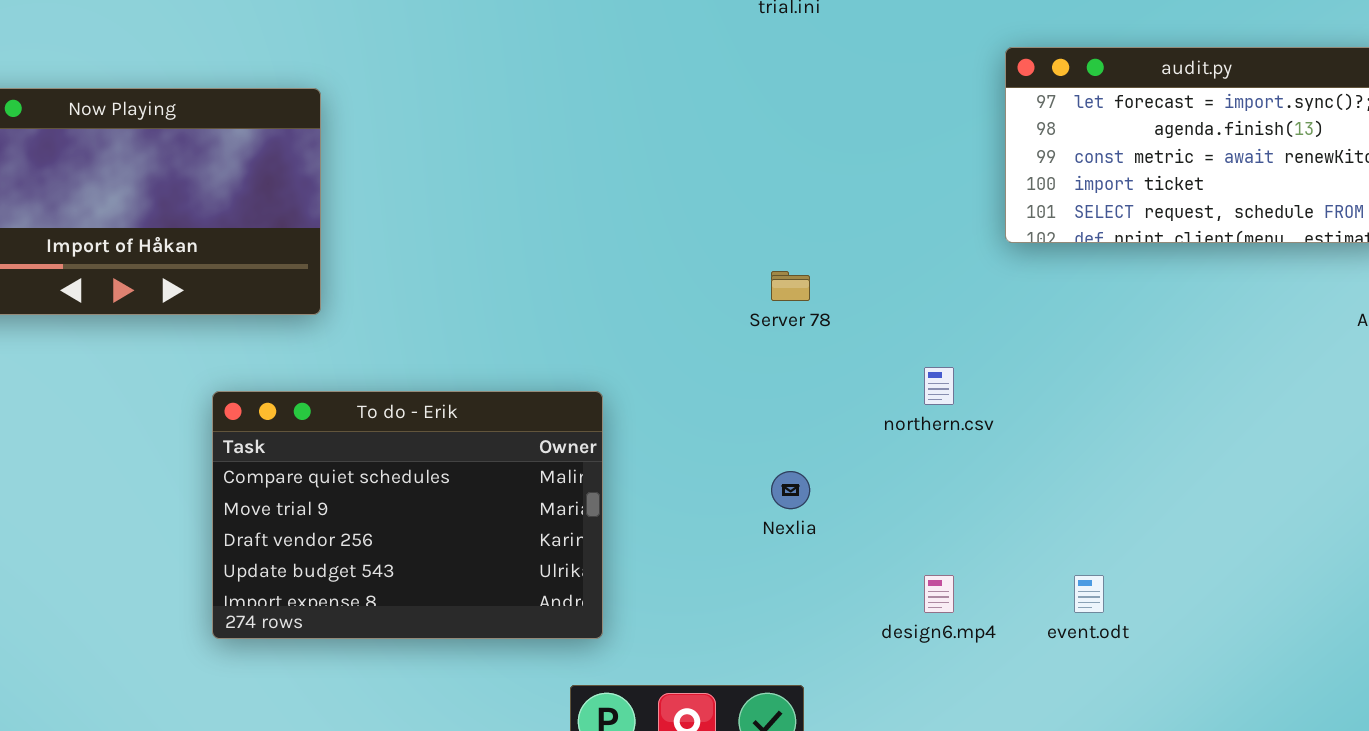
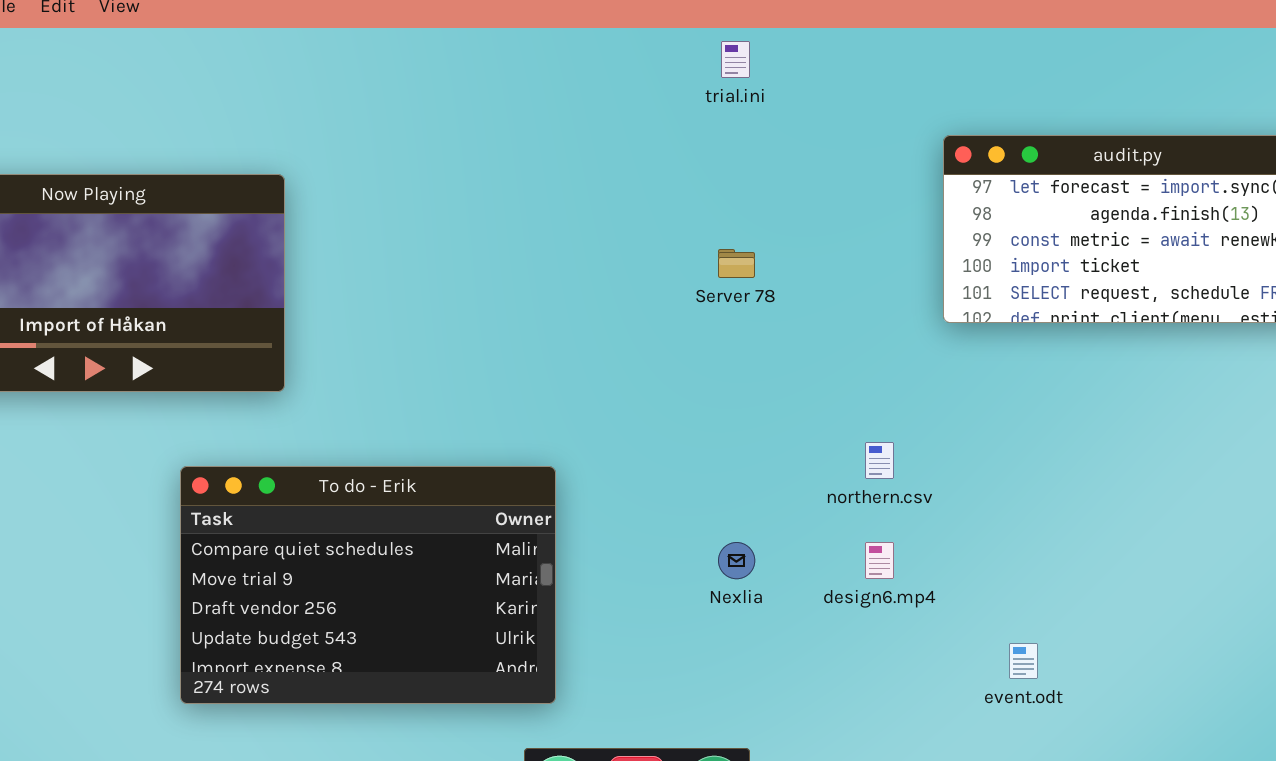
Server 78: [771,271,810,301] -> [718,249,755,278], moved
design6.mp4: [924,575,954,613] -> [865,542,894,579], moved

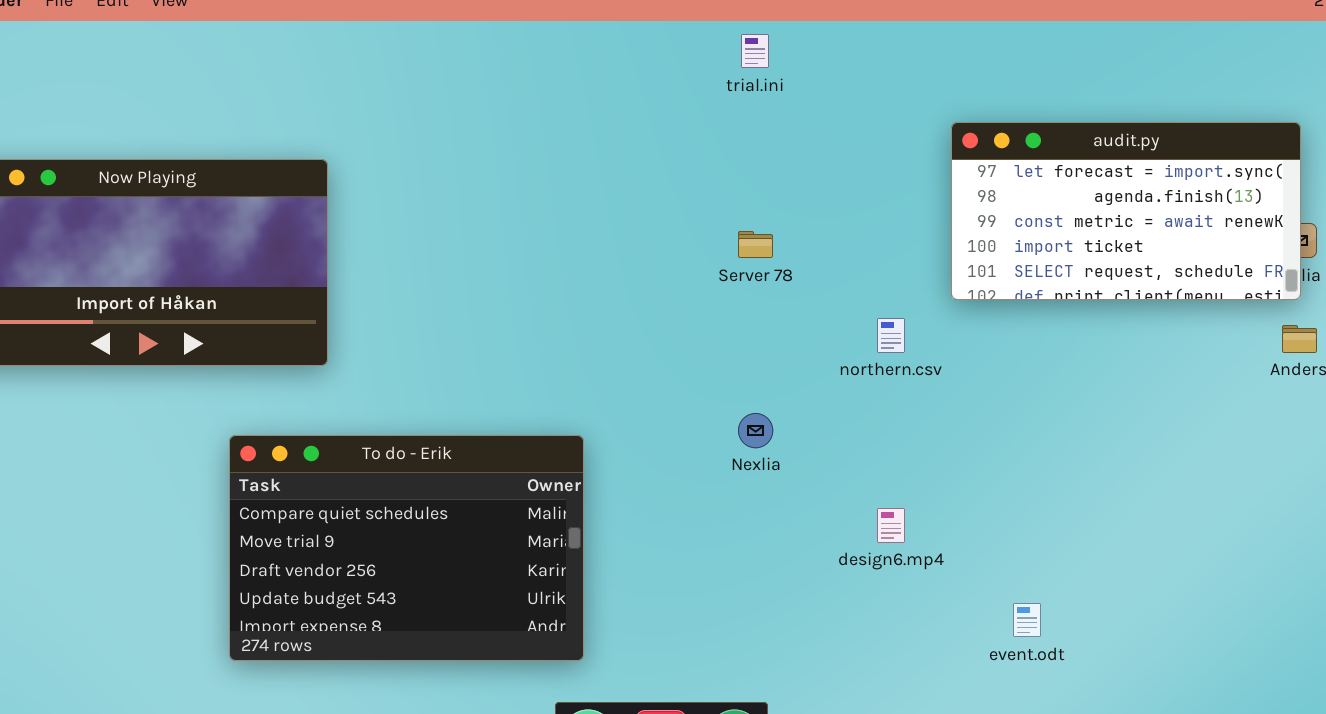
northern.csv: [865,442,894,479] -> [877,318,905,353], moved
Nexlia: [718,542,755,579] -> [738,413,773,448], moved

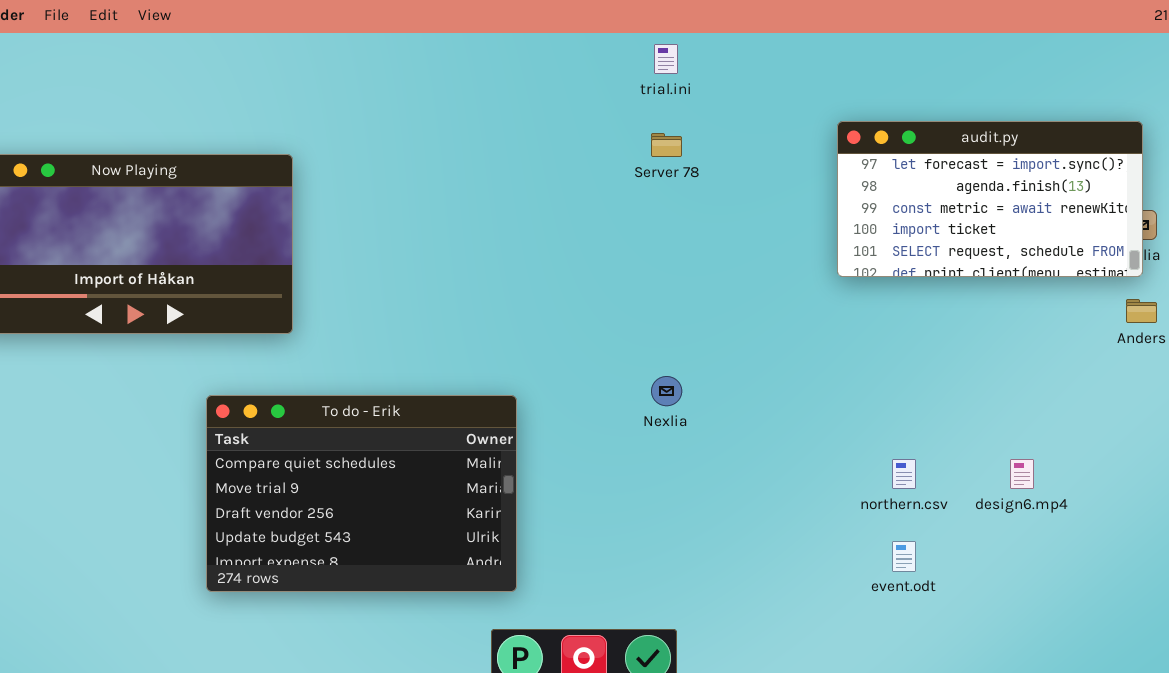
Server 78: [738,231,773,258] -> [651,133,682,157], moved
northern.csv: [877,318,905,353] -> [892,459,916,489], moved
design6.mp4: [877,508,905,543] -> [1010,459,1034,489], moved

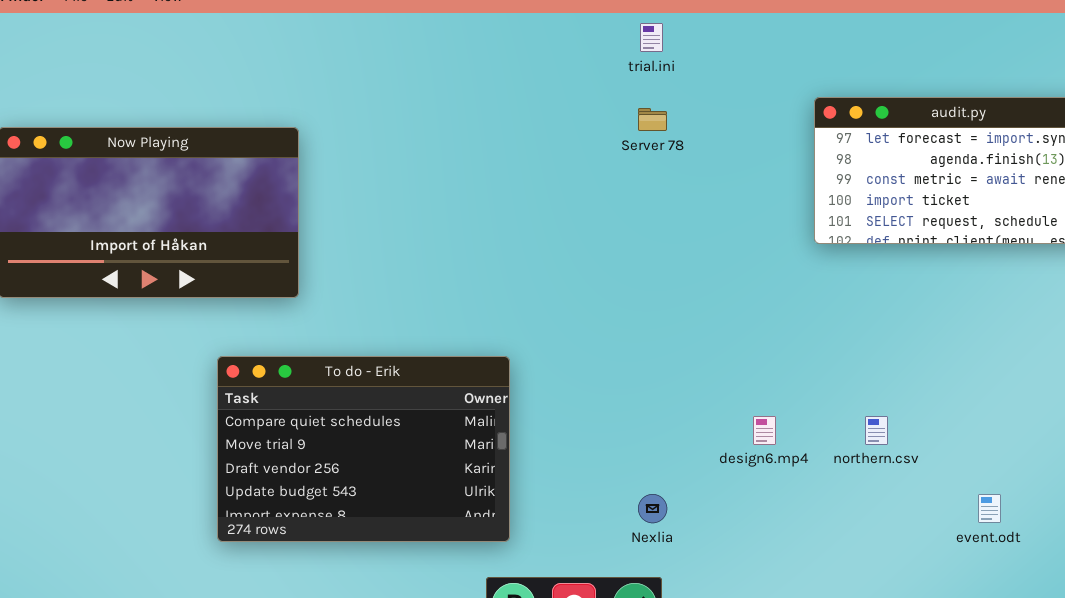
Nexlia: [651,376,682,406] -> [638,494,667,523], moved
design6.mp4: [1010,459,1034,489] -> [753,416,776,445], moved
event.odt: [892,541,916,572] -> [978,494,1001,523], moved

